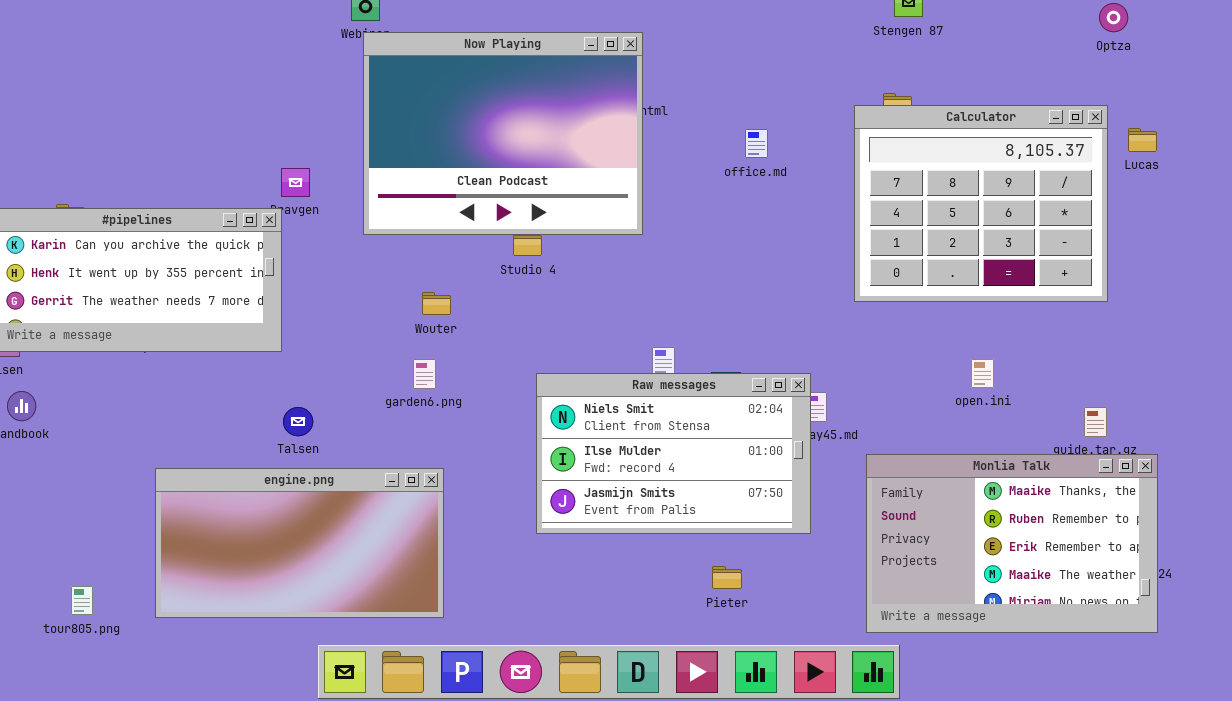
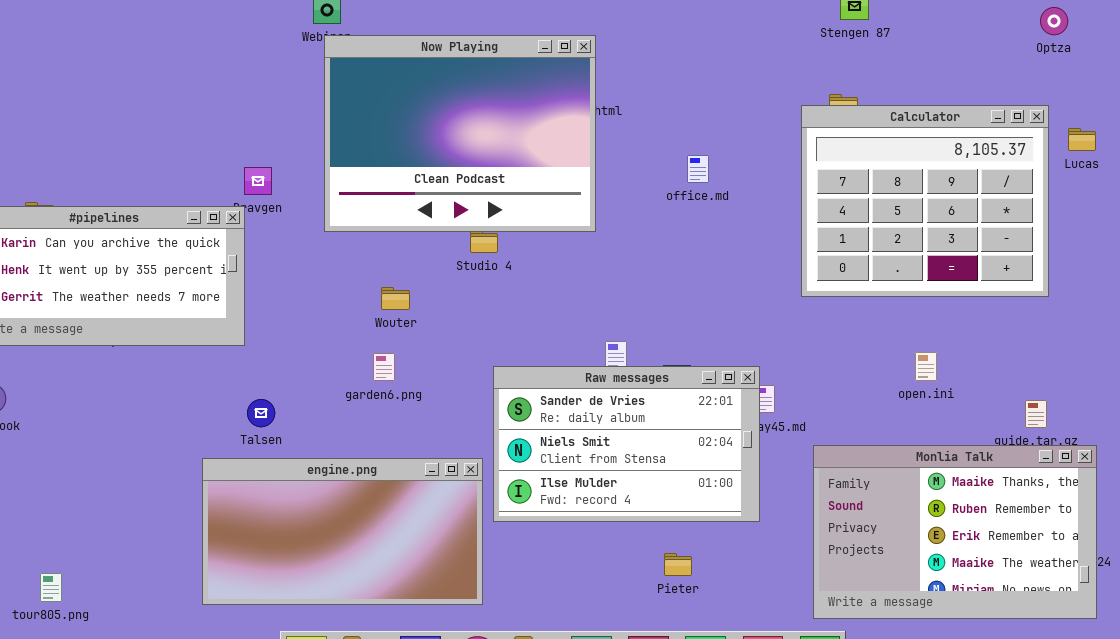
office.md: [745,129,768,158] -> [687,155,709,183], moved
Raw messages: [536,373,811,534] -> [493,366,760,522], scrolled up 1 row
engine.png: [155,468,444,618] -> [202,458,483,605], moved

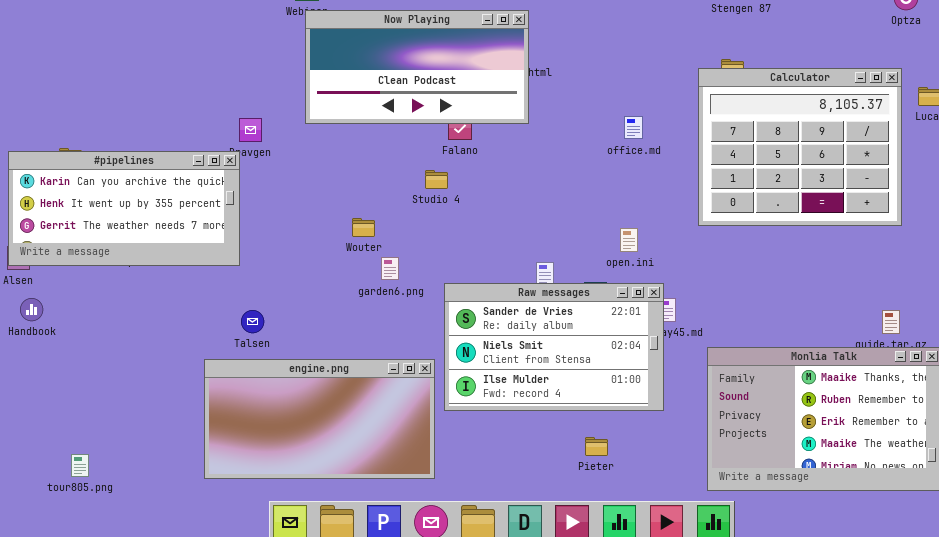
Now Playing: [324,35,596,232] -> [305,10,529,124], resized
office.md: [687,155,709,183] -> [624,116,643,139], moved
open.ini: [915,352,937,381] -> [620,228,638,252], moved
garden6.png: [373,353,395,381] -> [381,257,399,280], moved

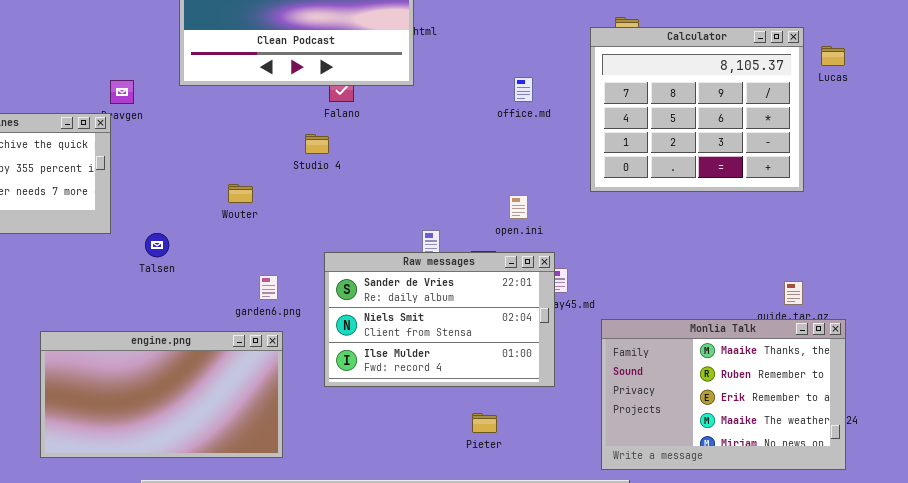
garden6.png: [381,257,399,280] -> [259,275,278,300], moved
Talsen: [241,310,264,333] -> [145,233,169,257], moved
engine.png: [204,359,435,479] -> [40,331,283,458], moved

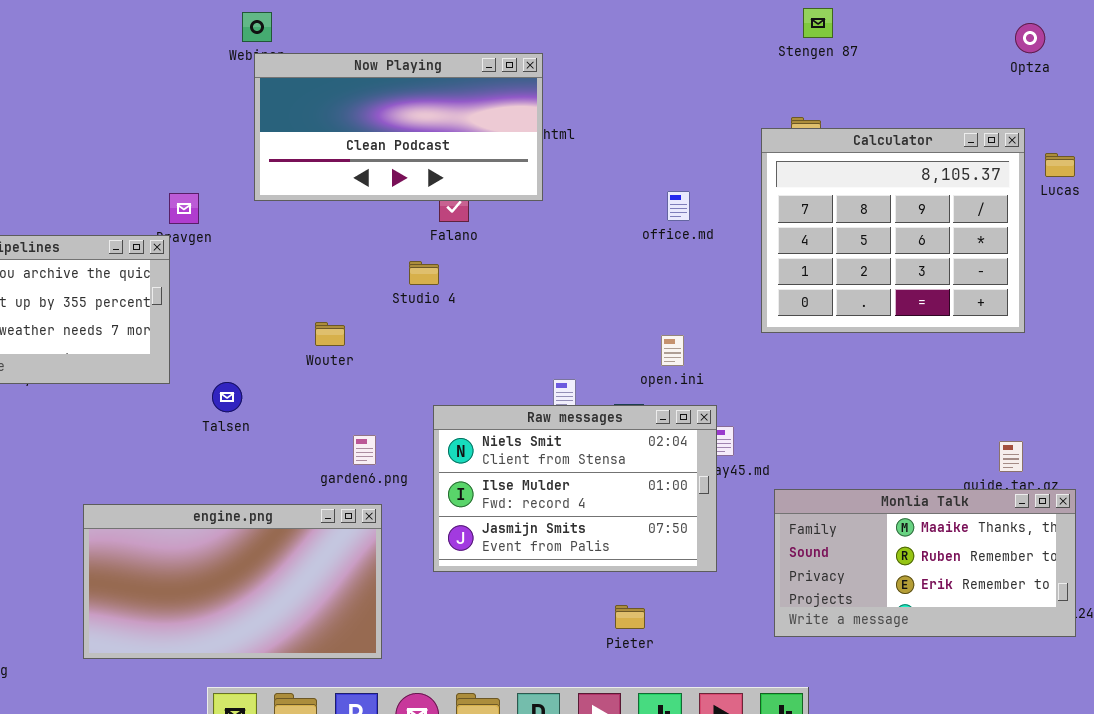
Raw messages: [324,252,555,387] -> [433,405,717,572], scrolled down 1 row
Monlia Talk: [601,319,846,470] -> [774,489,1076,637], resized

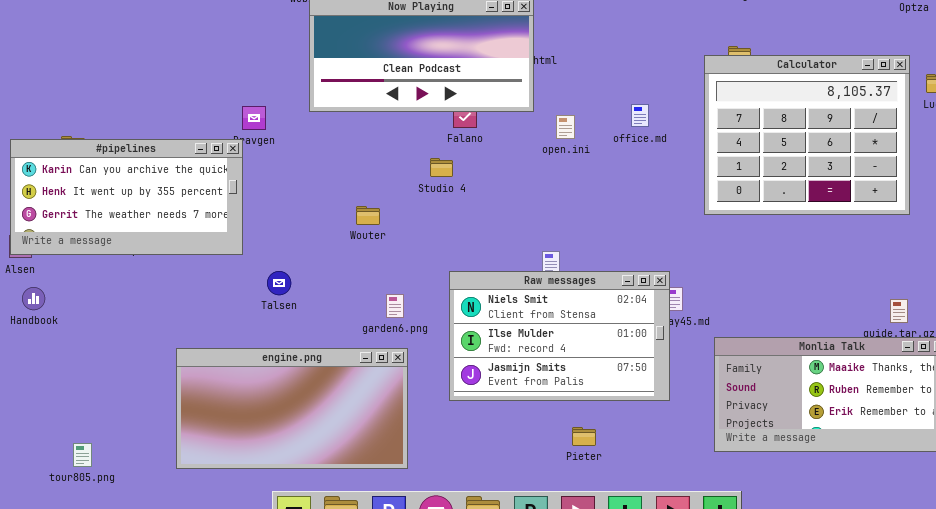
open.ini: [661,335,684,366] -> [556,115,575,139], moved
Talsen: [212,382,242,412] -> [267,271,291,295], moved
Pieter: [615,605,645,629] -> [572,427,596,446], moved

